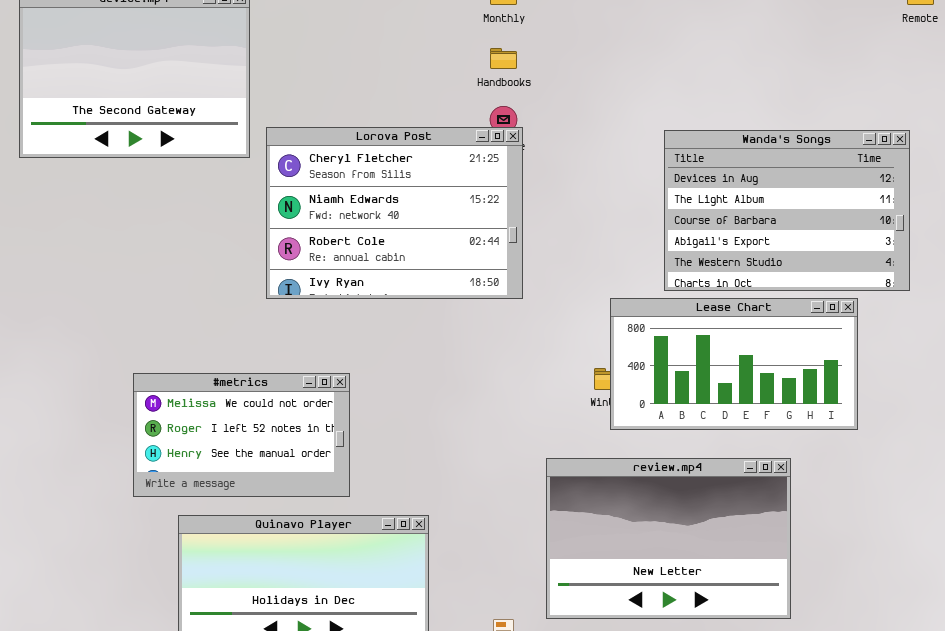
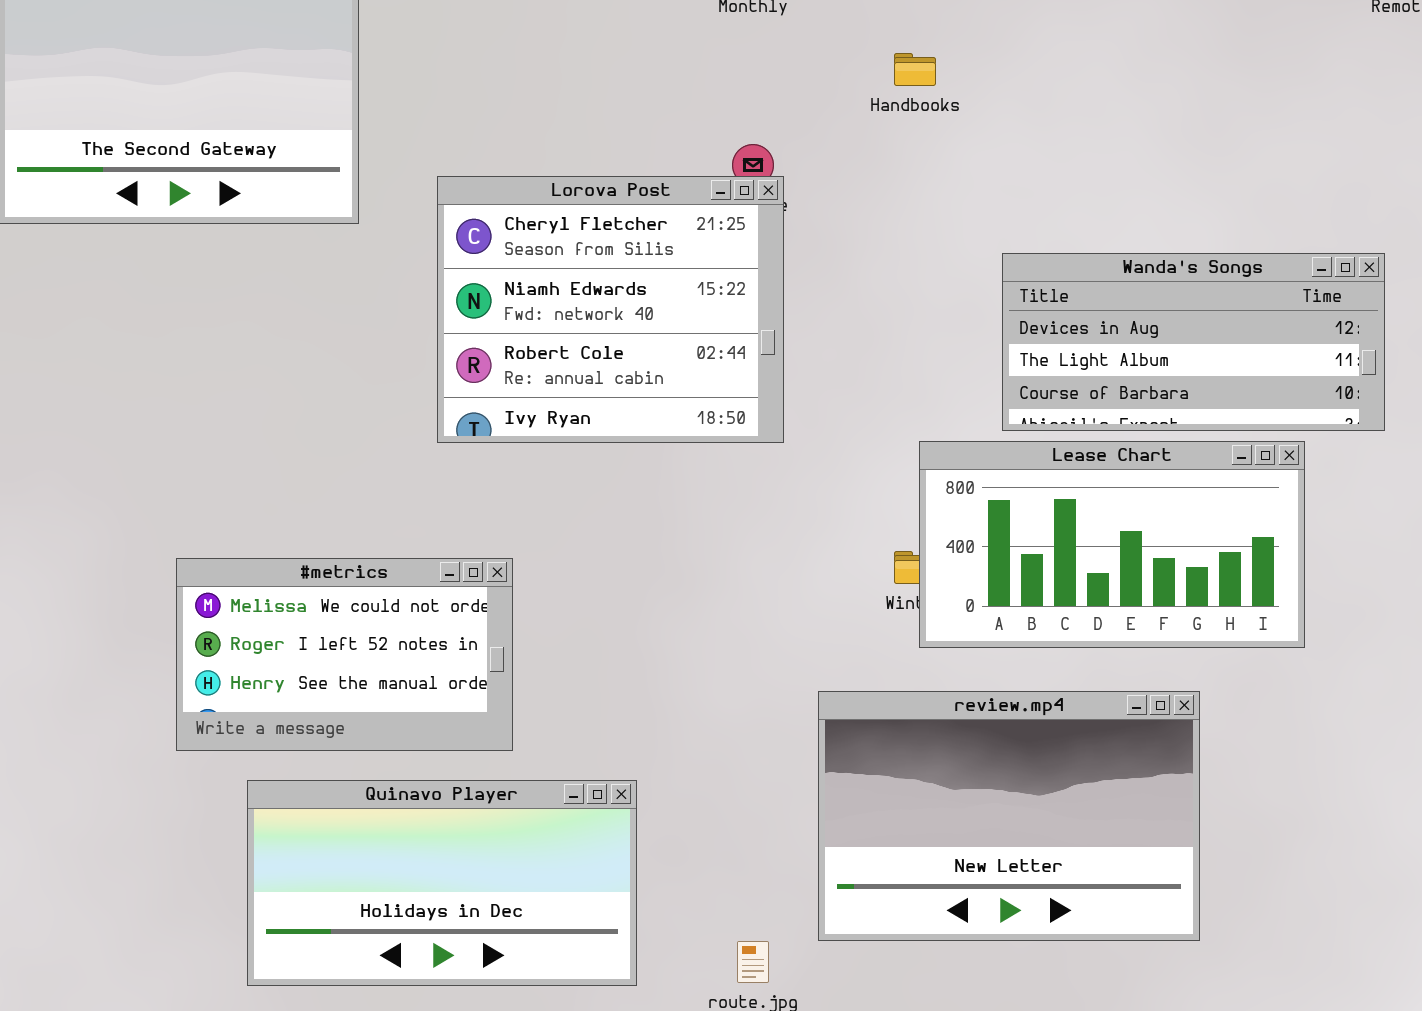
Handbooks: [490,48,517,69] -> [894,53,936,86], moved
Lorova Post: [266,127,523,299] -> [437,176,784,443], resized
Wanda's Songs: [664,130,910,291] -> [1002,253,1385,431], resized

